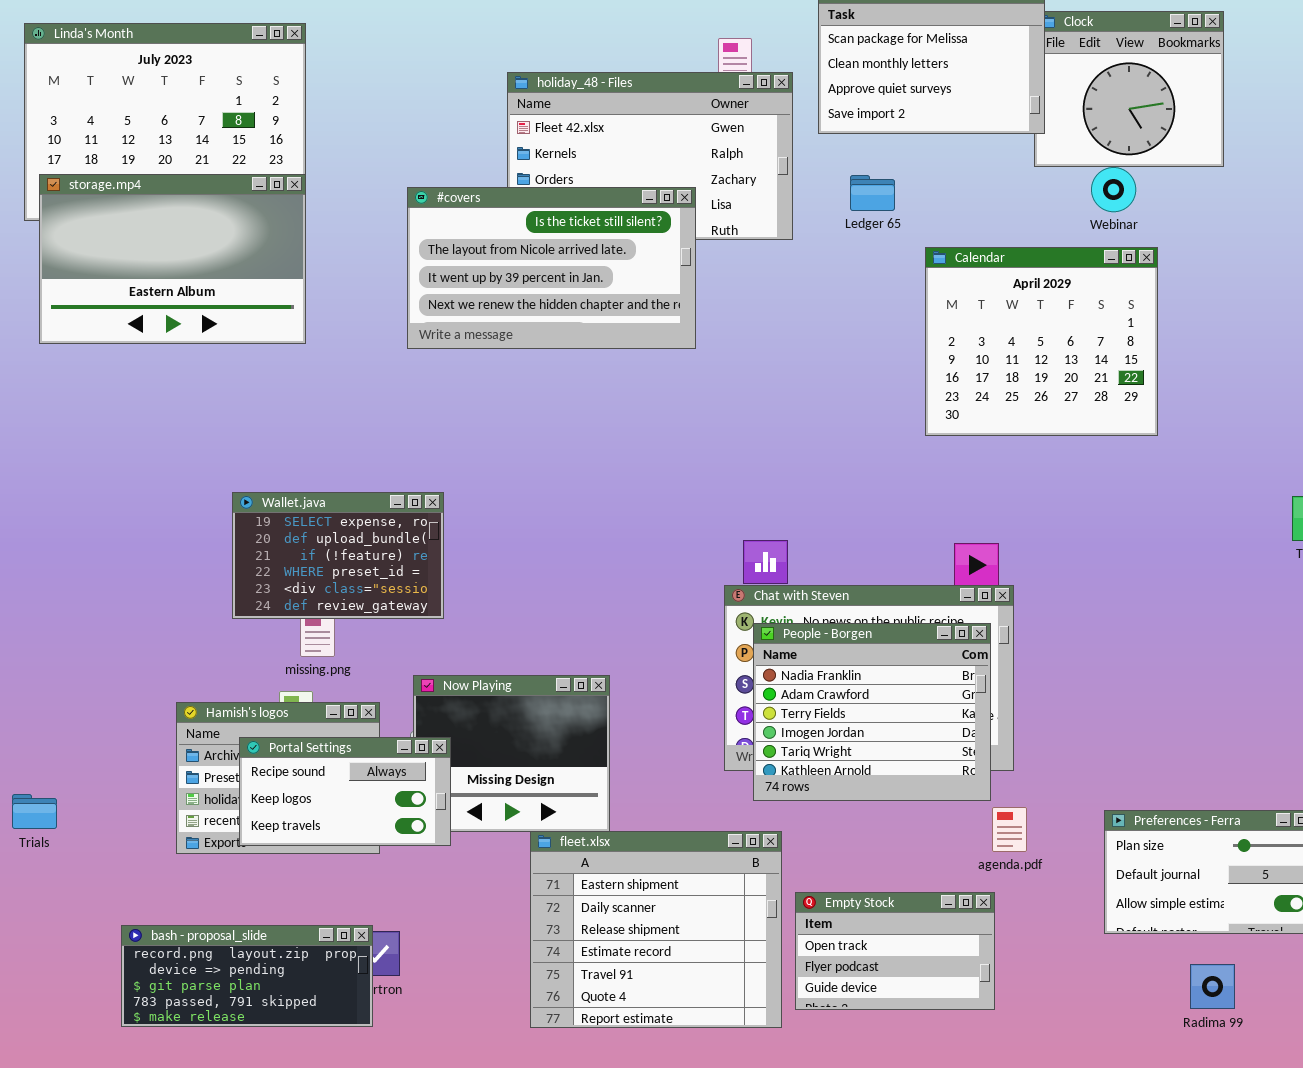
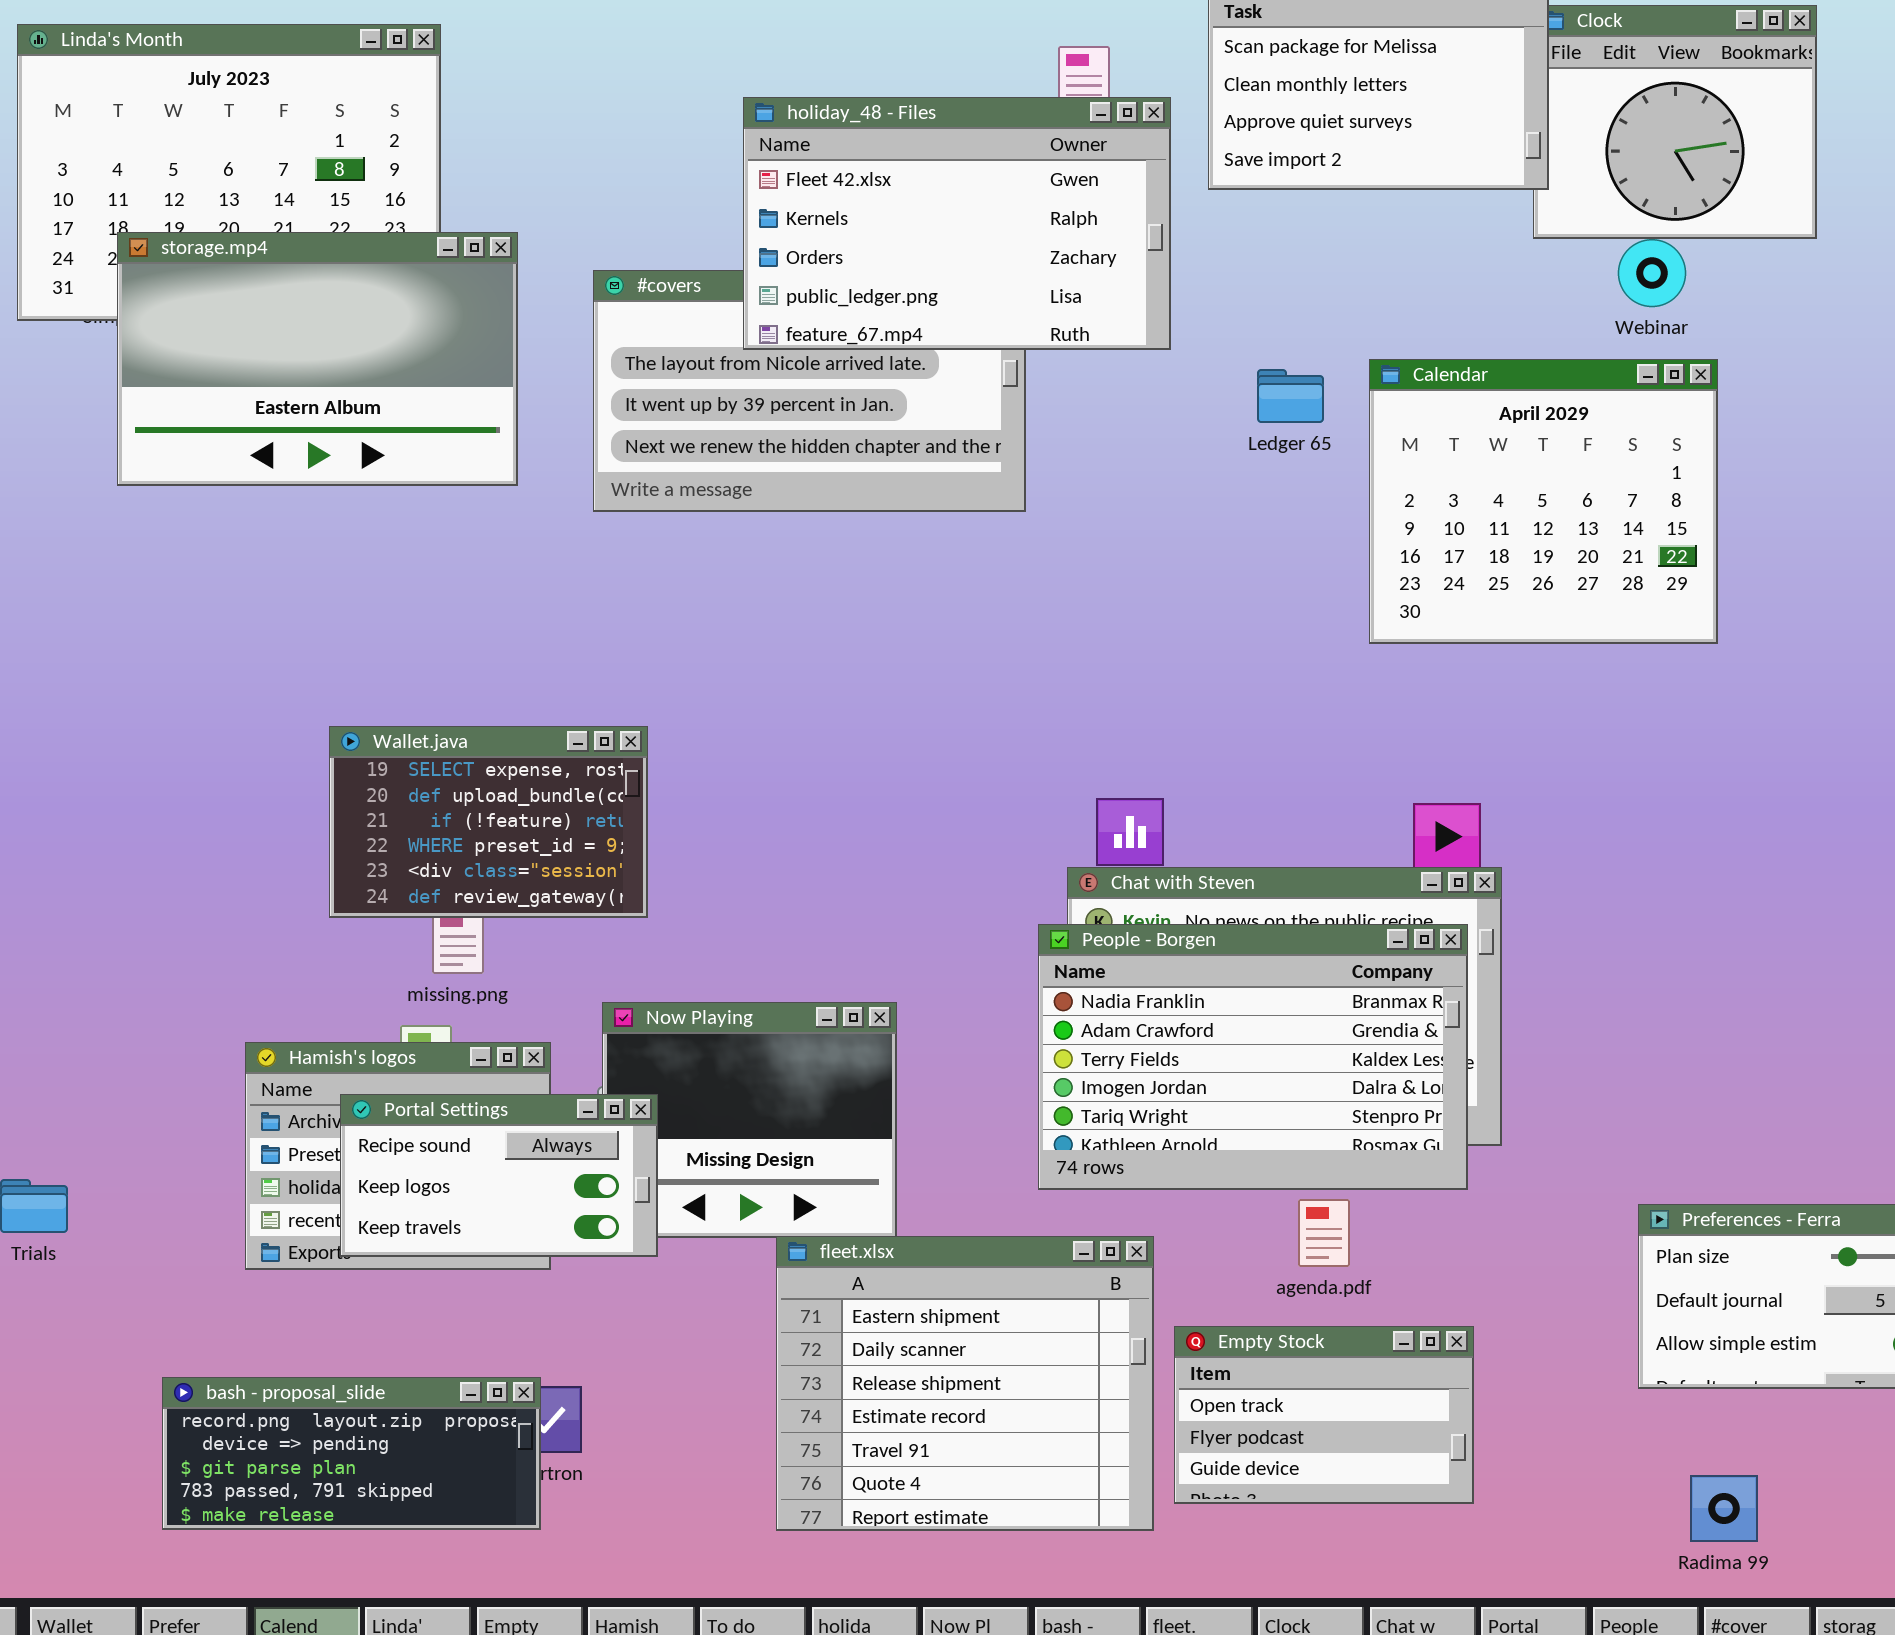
holiday_48 - Files: [507,72,793,240] -> [743,97,1171,350], raised
storage.mp4: [39,174,306,344] -> [117,232,518,486], moved
Ledger 65: [850,175,895,211] -> [1257,369,1324,423], moved
People - Borgen: [753,623,991,801] -> [1038,924,1468,1190], resized
agenda.pdf: [992,807,1027,852] -> [1298,1199,1350,1267], moved
Radima 99: [1190,964,1235,1009] -> [1690,1475,1758,1542], moved

